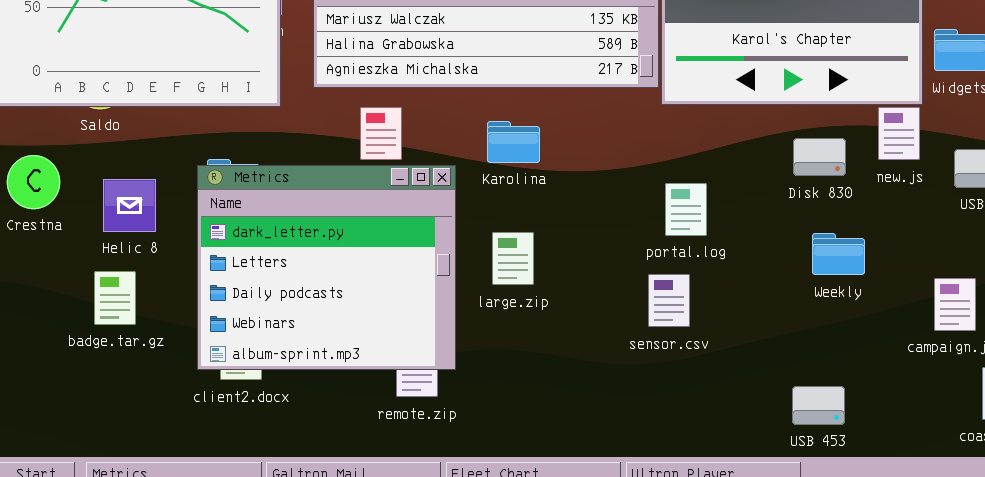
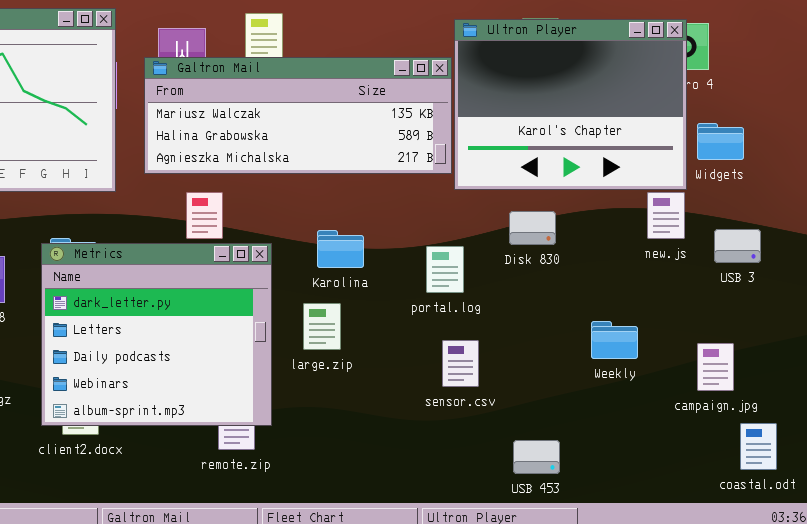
Karolina: [487,121,540,163] -> [317,230,364,268], moved
Disk 830: [793,138,846,176] -> [509,211,556,245], moved
portal.log: [665,183,707,236] -> [426,246,464,293], moved
Weekly: [812,233,865,275] -> [591,321,638,359], moved
USB 453: [792,386,845,425] -> [513,440,560,474], moved

